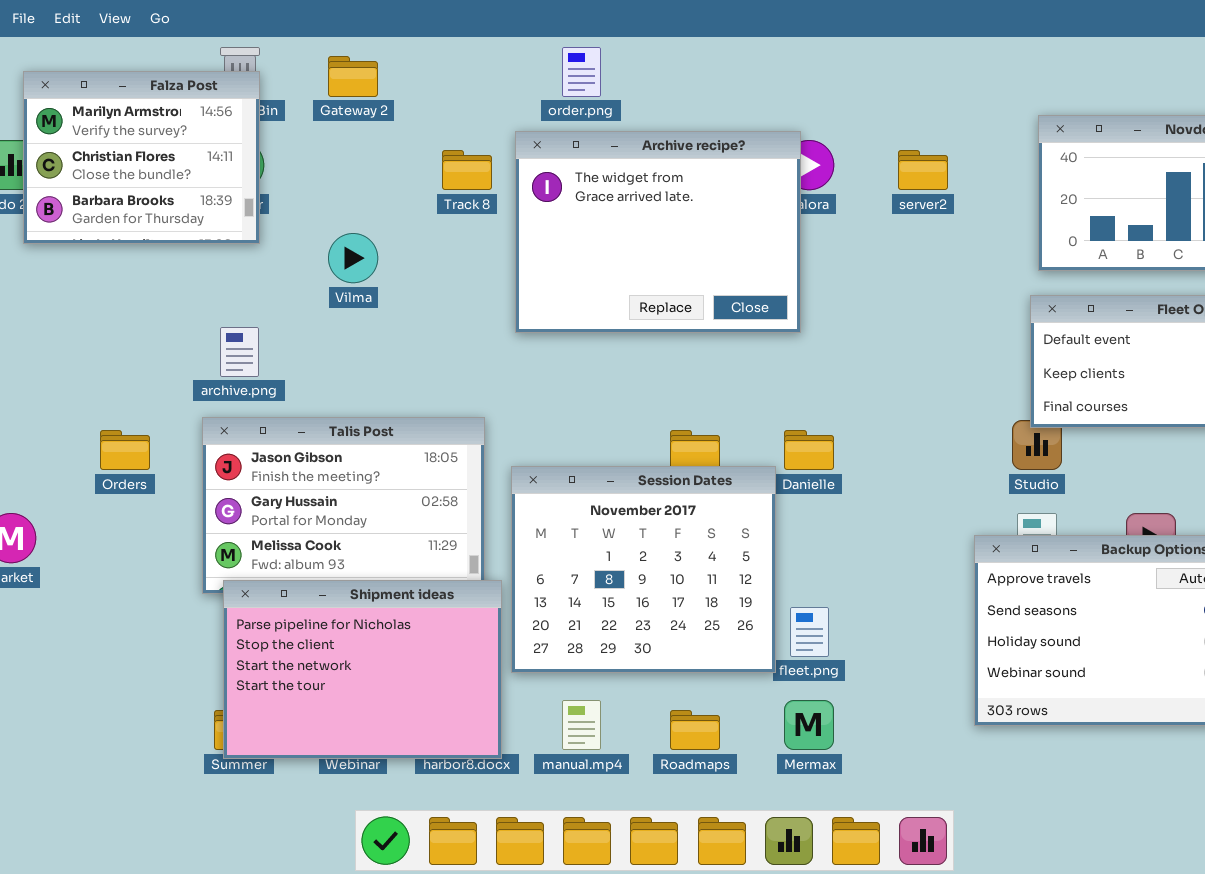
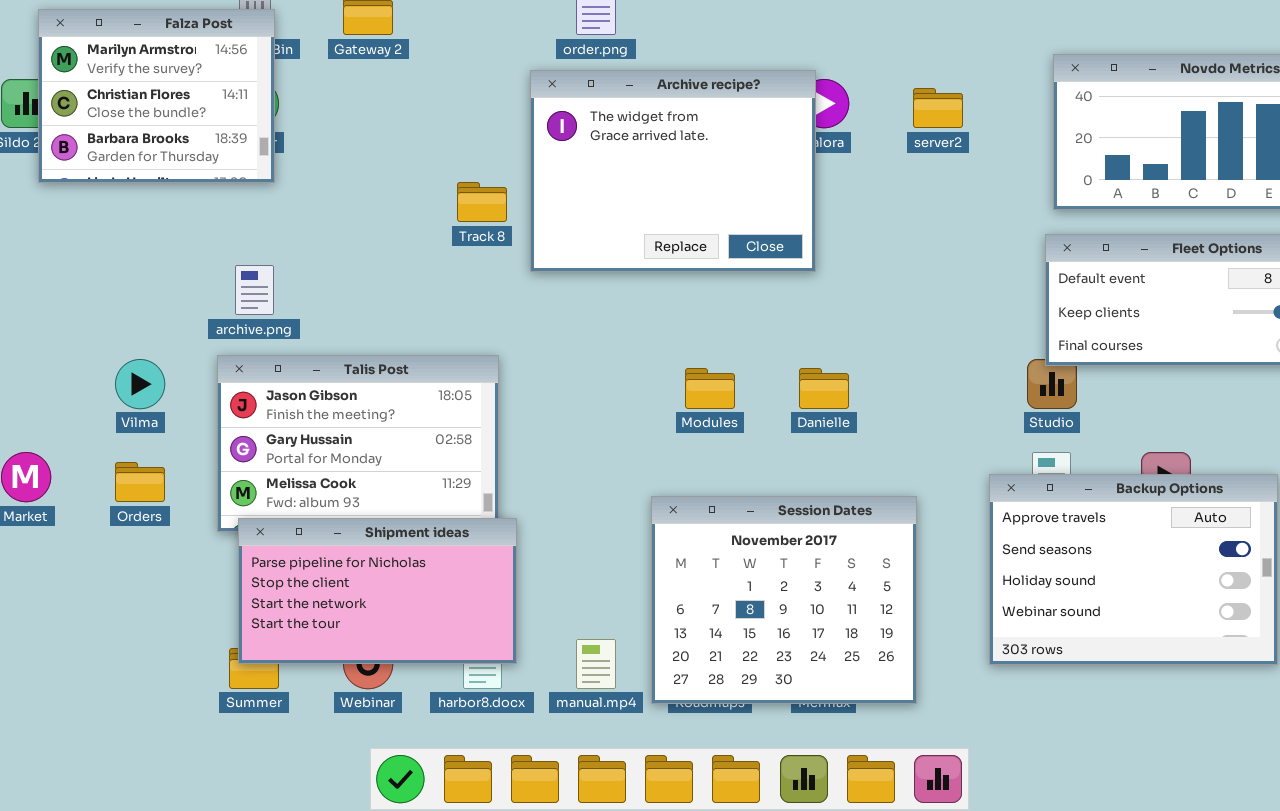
Track 8: [442,150,492,190] -> [457,182,507,222], moved
Vilma: [328,233,378,283] -> [115,359,165,409], moved
Orders: [100,430,150,470] -> [115,462,165,502], moved
Session Dates: [511,466,776,673] -> [651,496,917,704], moved
Shipment ideas: [223,580,502,759] -> [238,518,517,664], resized

